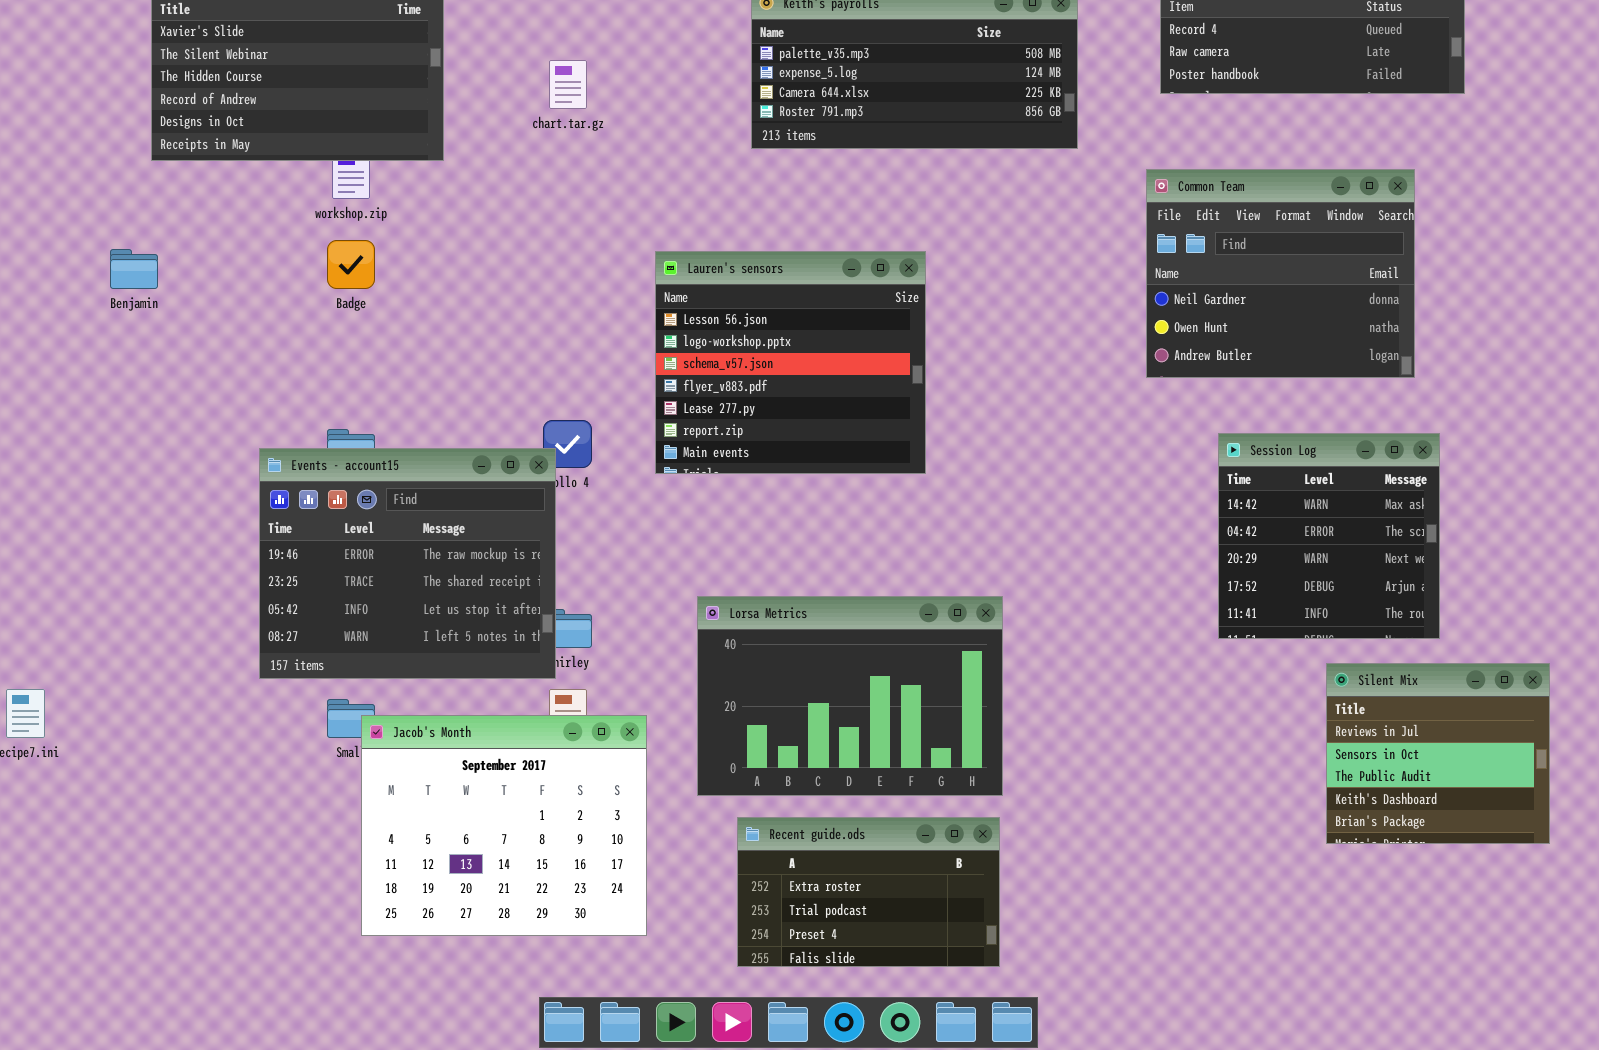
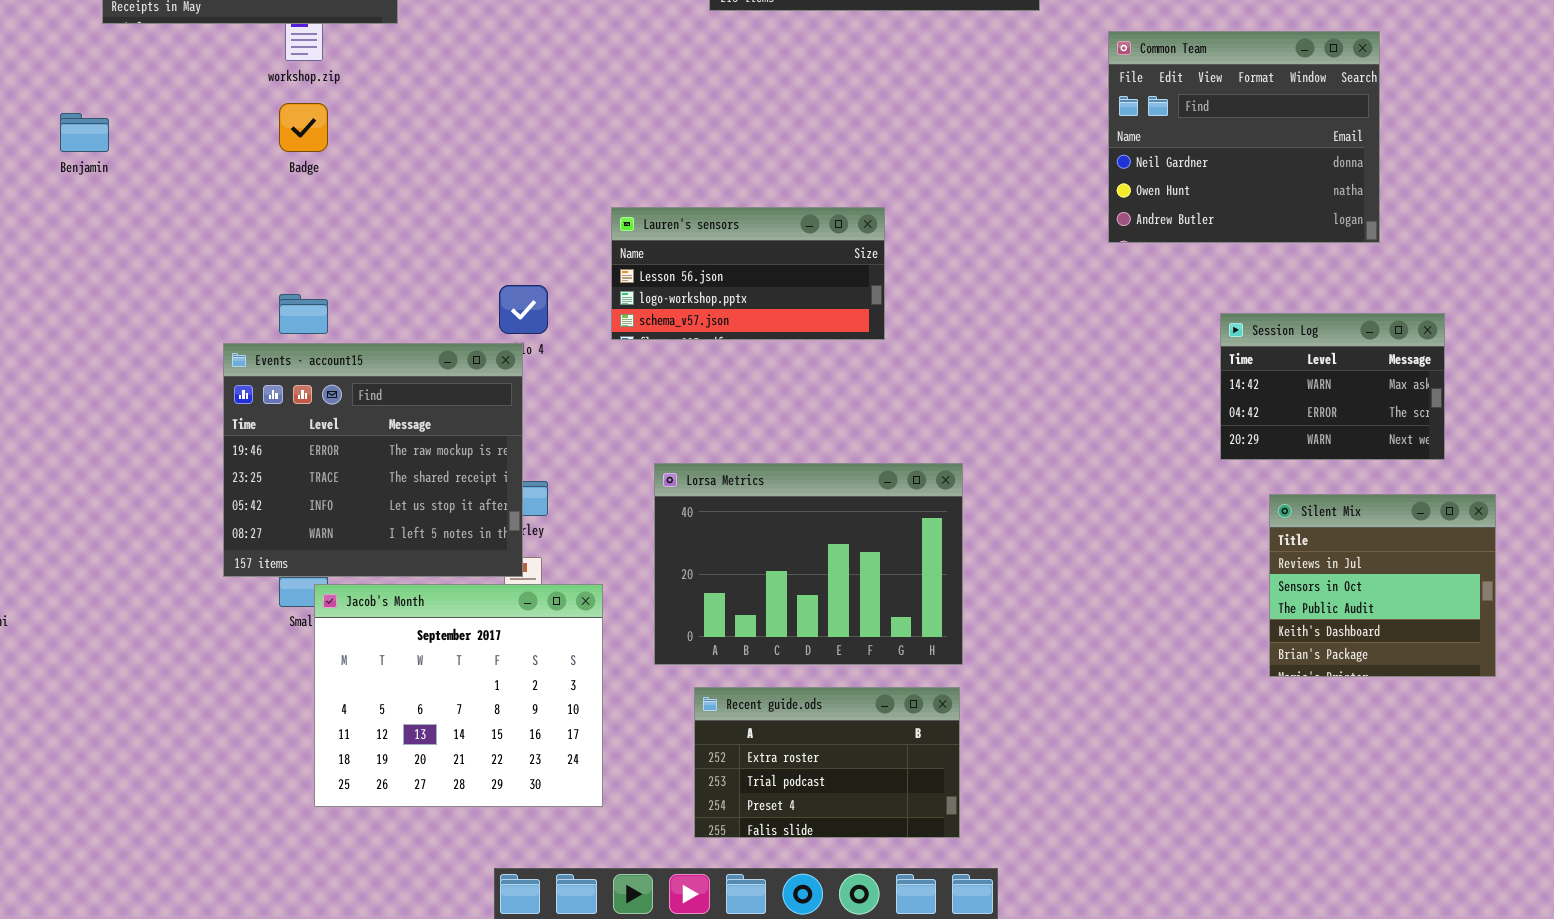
Lauren's sensors: [655,251,926,474] -> [611,207,885,340], resized
Session Log: [1218,433,1440,639] -> [1220,313,1445,460], moved, resized
Events - account15: [259,448,556,679] -> [223,343,523,577], moved
Silent Mix: [1326,663,1550,844] -> [1269,494,1496,677], moved

